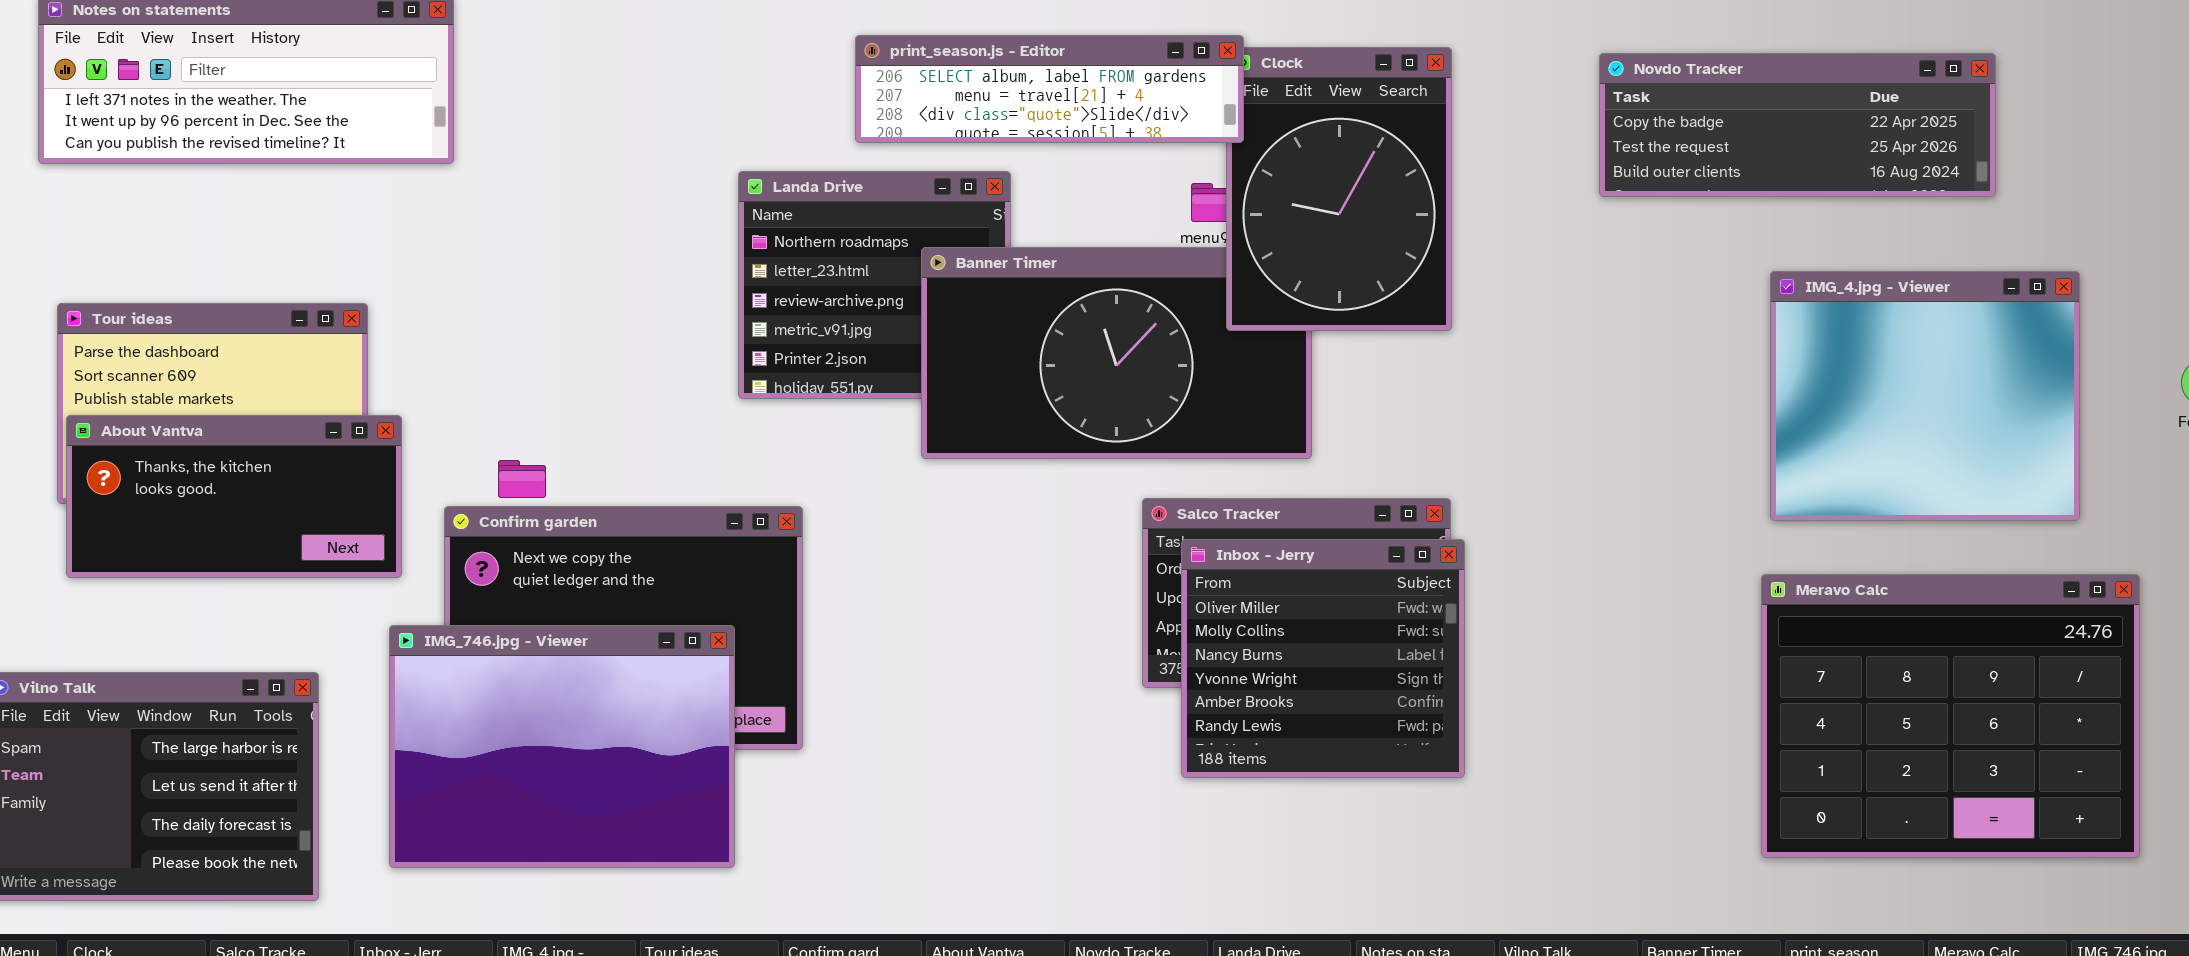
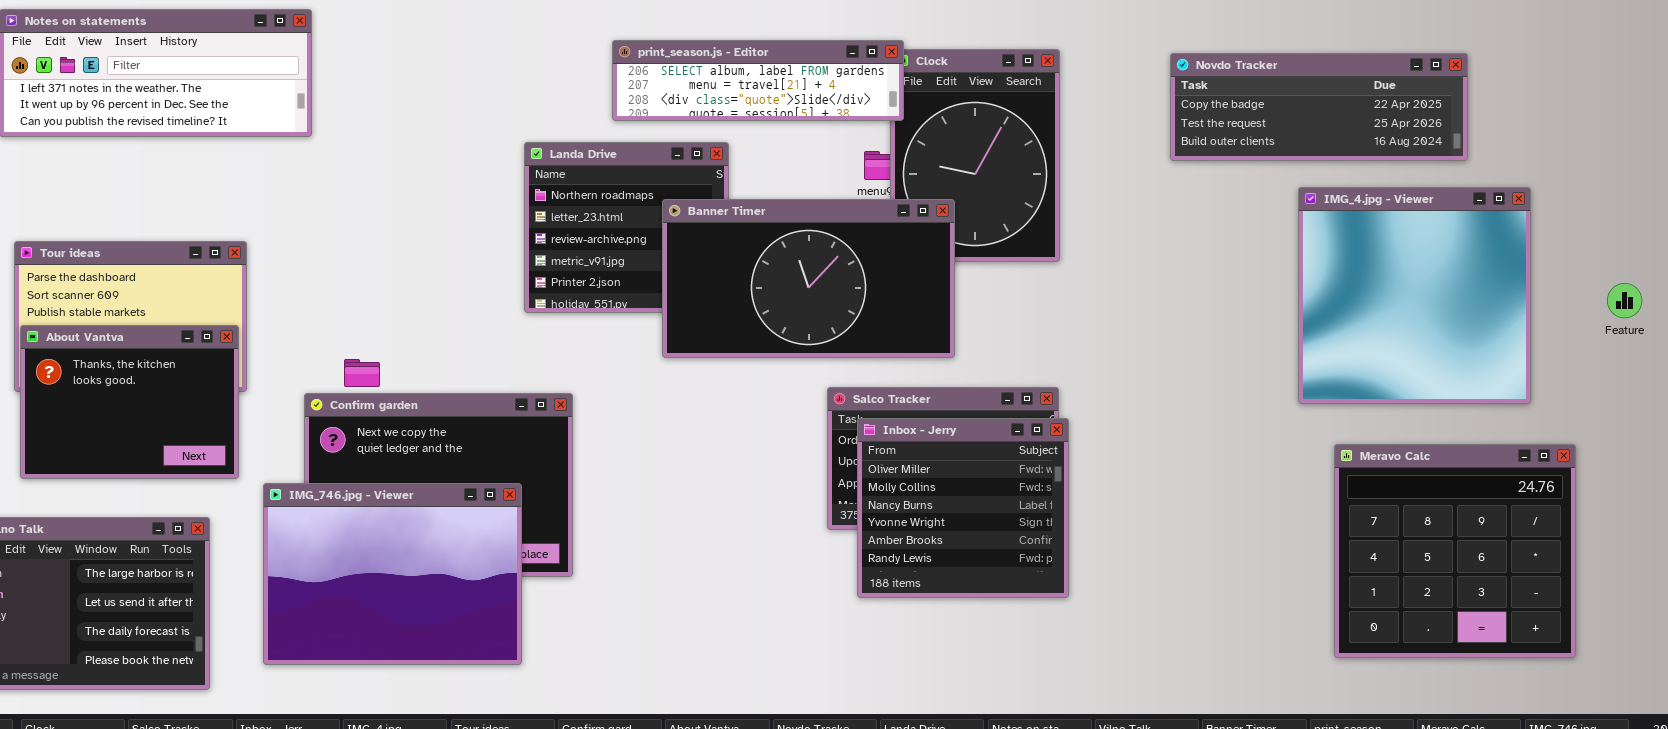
Banner Timer: [921,247,1312,459] -> [662,199,955,358], raised
IMG_4.jpg - Viewer: [1770,271,2080,521] -> [1298,187,1531,404], resized
About Vantva: [66,415,402,578] -> [20,325,239,479], resized
Meravo Calc: [1761,574,2140,858] -> [1334,444,1576,658], resized

